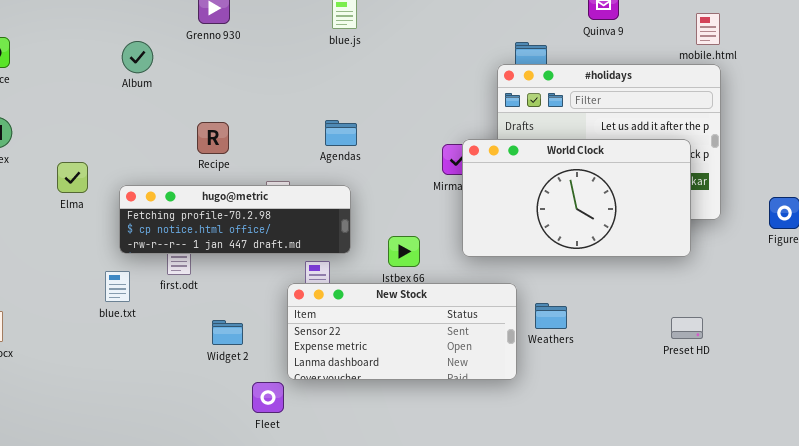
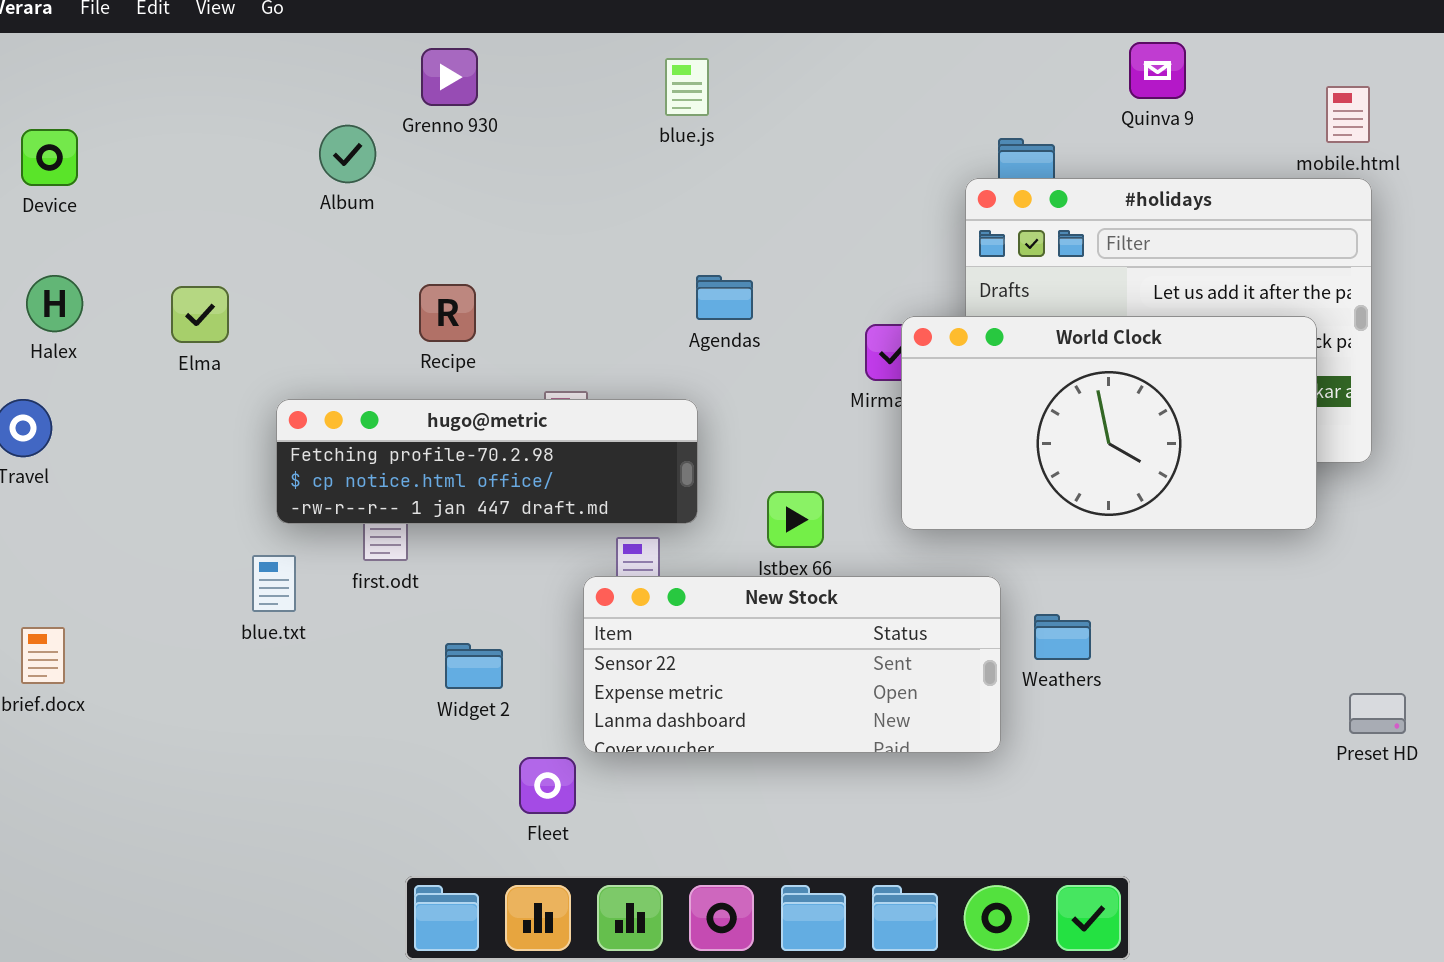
Album: [122,41,153,73] -> [319,125,376,183], moved
Agendas: [325,120,357,146] -> [696,275,753,320], moved
Elma: [57,162,88,193] -> [171,286,229,343], moved
Preset HD: [671,317,703,339] -> [1349,693,1406,734], moved

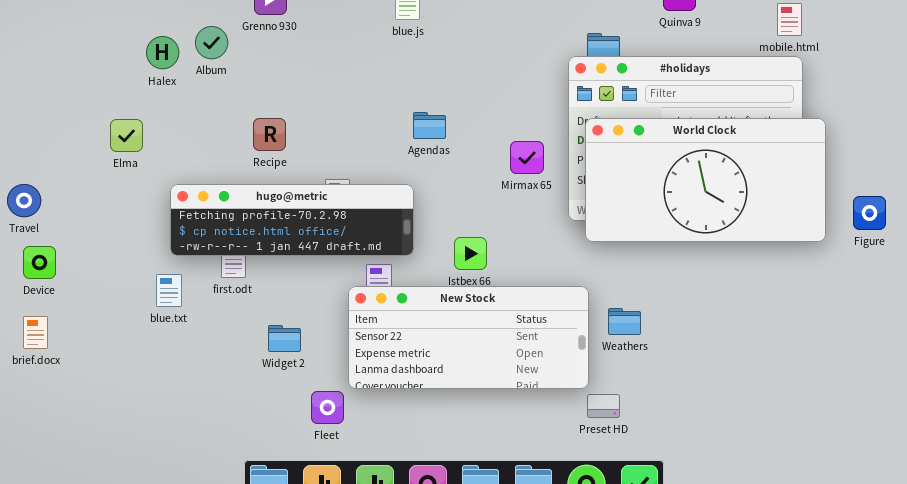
Device: [21,129,78,186] -> [23,246,56,279], moved
Halex: [26,275,83,332] -> [146,36,179,69], moved
World Clock: [901,316,1317,530] -> [585,118,826,242], moved
Preset HD: [1349,693,1406,734] -> [587,394,620,418], moved

